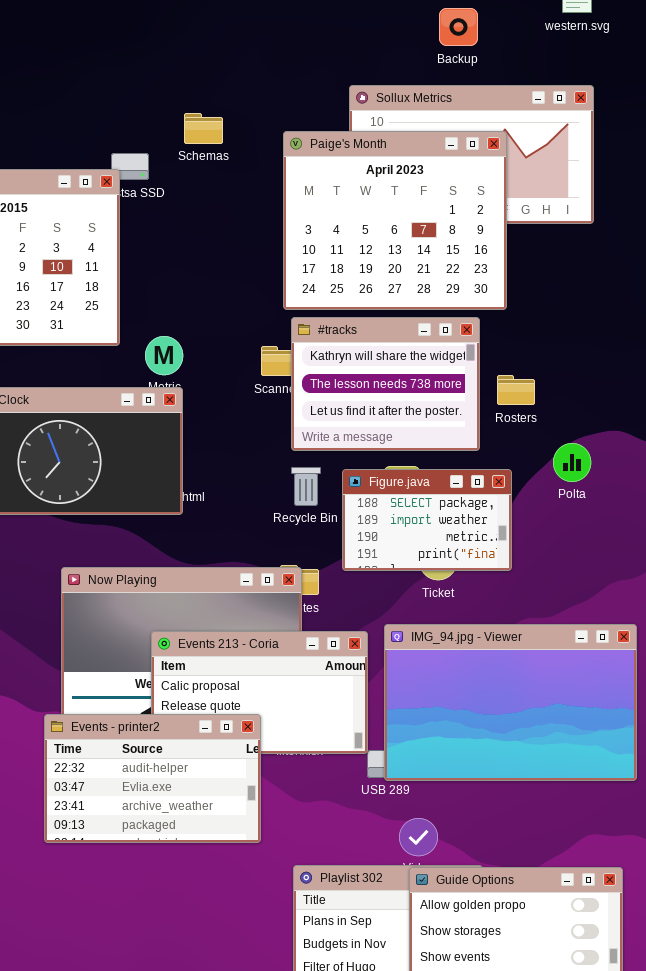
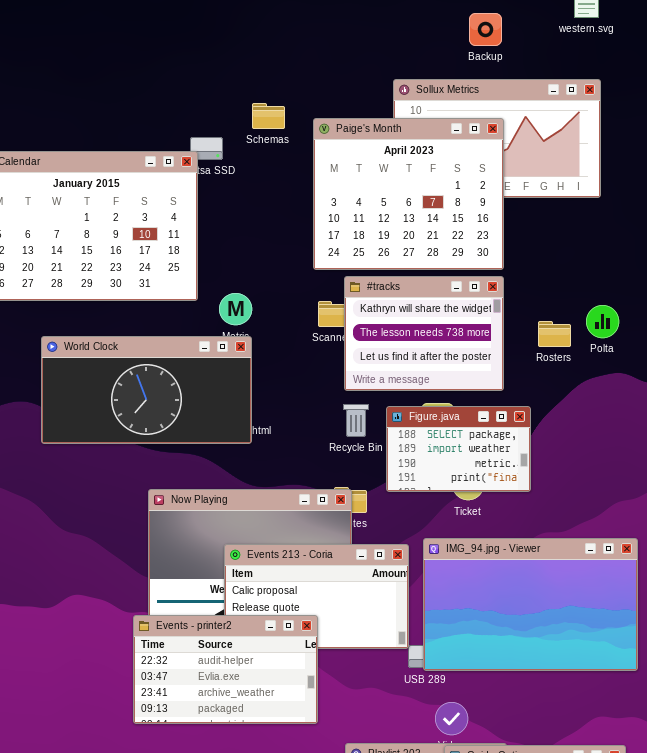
Paige's Month: [283,131,507,310] -> [313,118,504,270], moved
Rosters: [497,375,535,405] -> [538,321,571,347], moved
Polta: [553,443,591,482] -> [586,305,619,338], moved

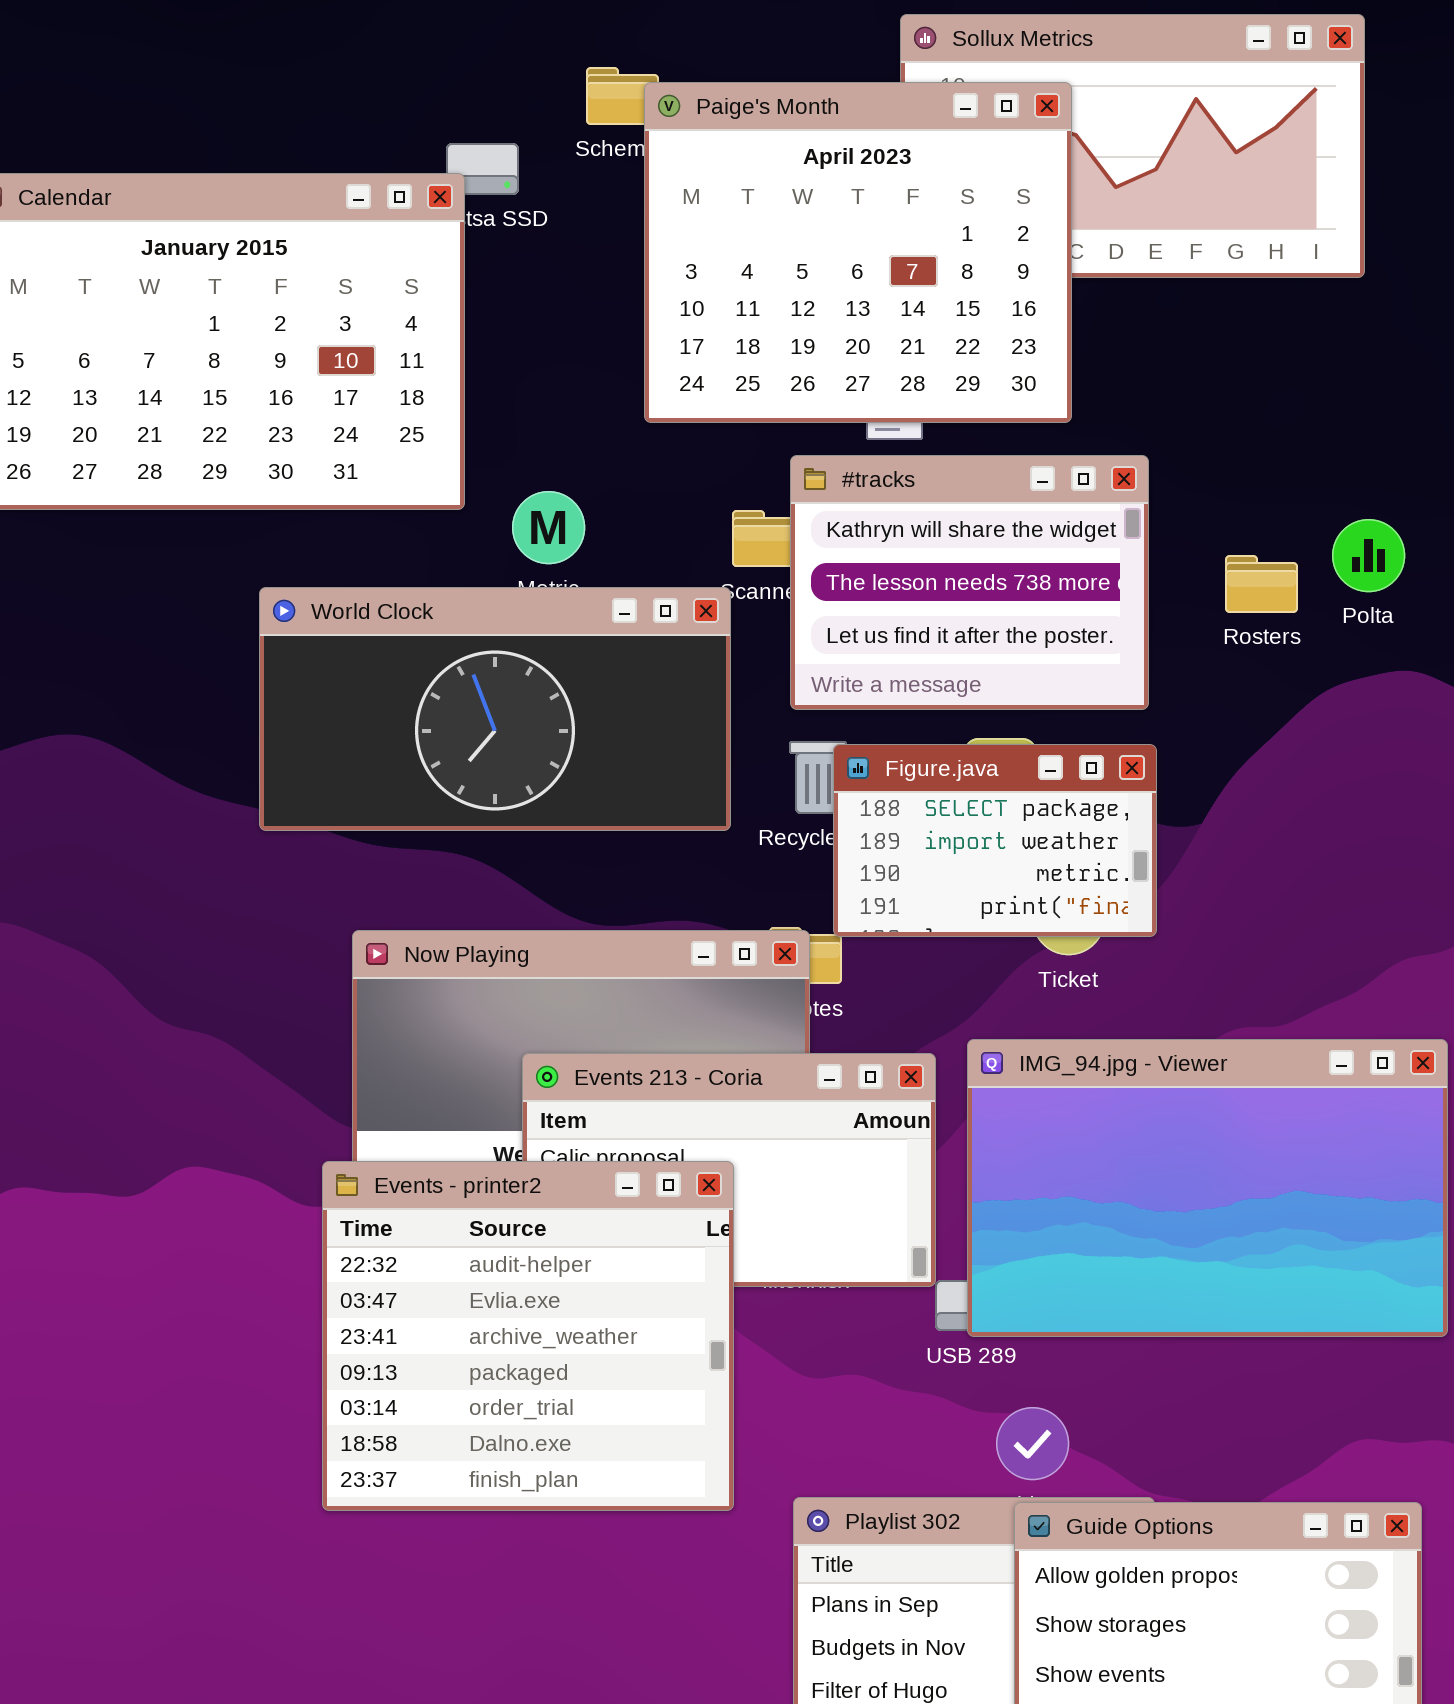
Paige's Month: [313,118,504,270] -> [644,82,1072,423], moved
World Clock: [41,336,252,444] -> [259,587,731,831], moved
Figure.java: [386,406,531,492] -> [833,744,1157,937], moved
Events - printer2: [133,615,318,724] -> [322,1161,734,1511], moved, resized

